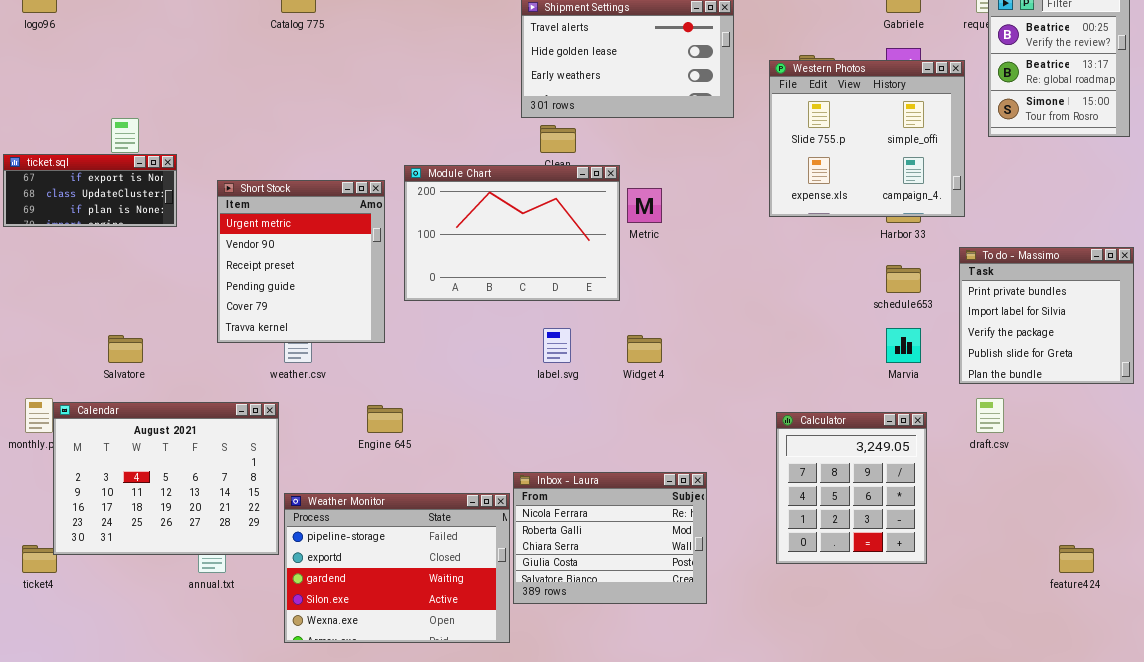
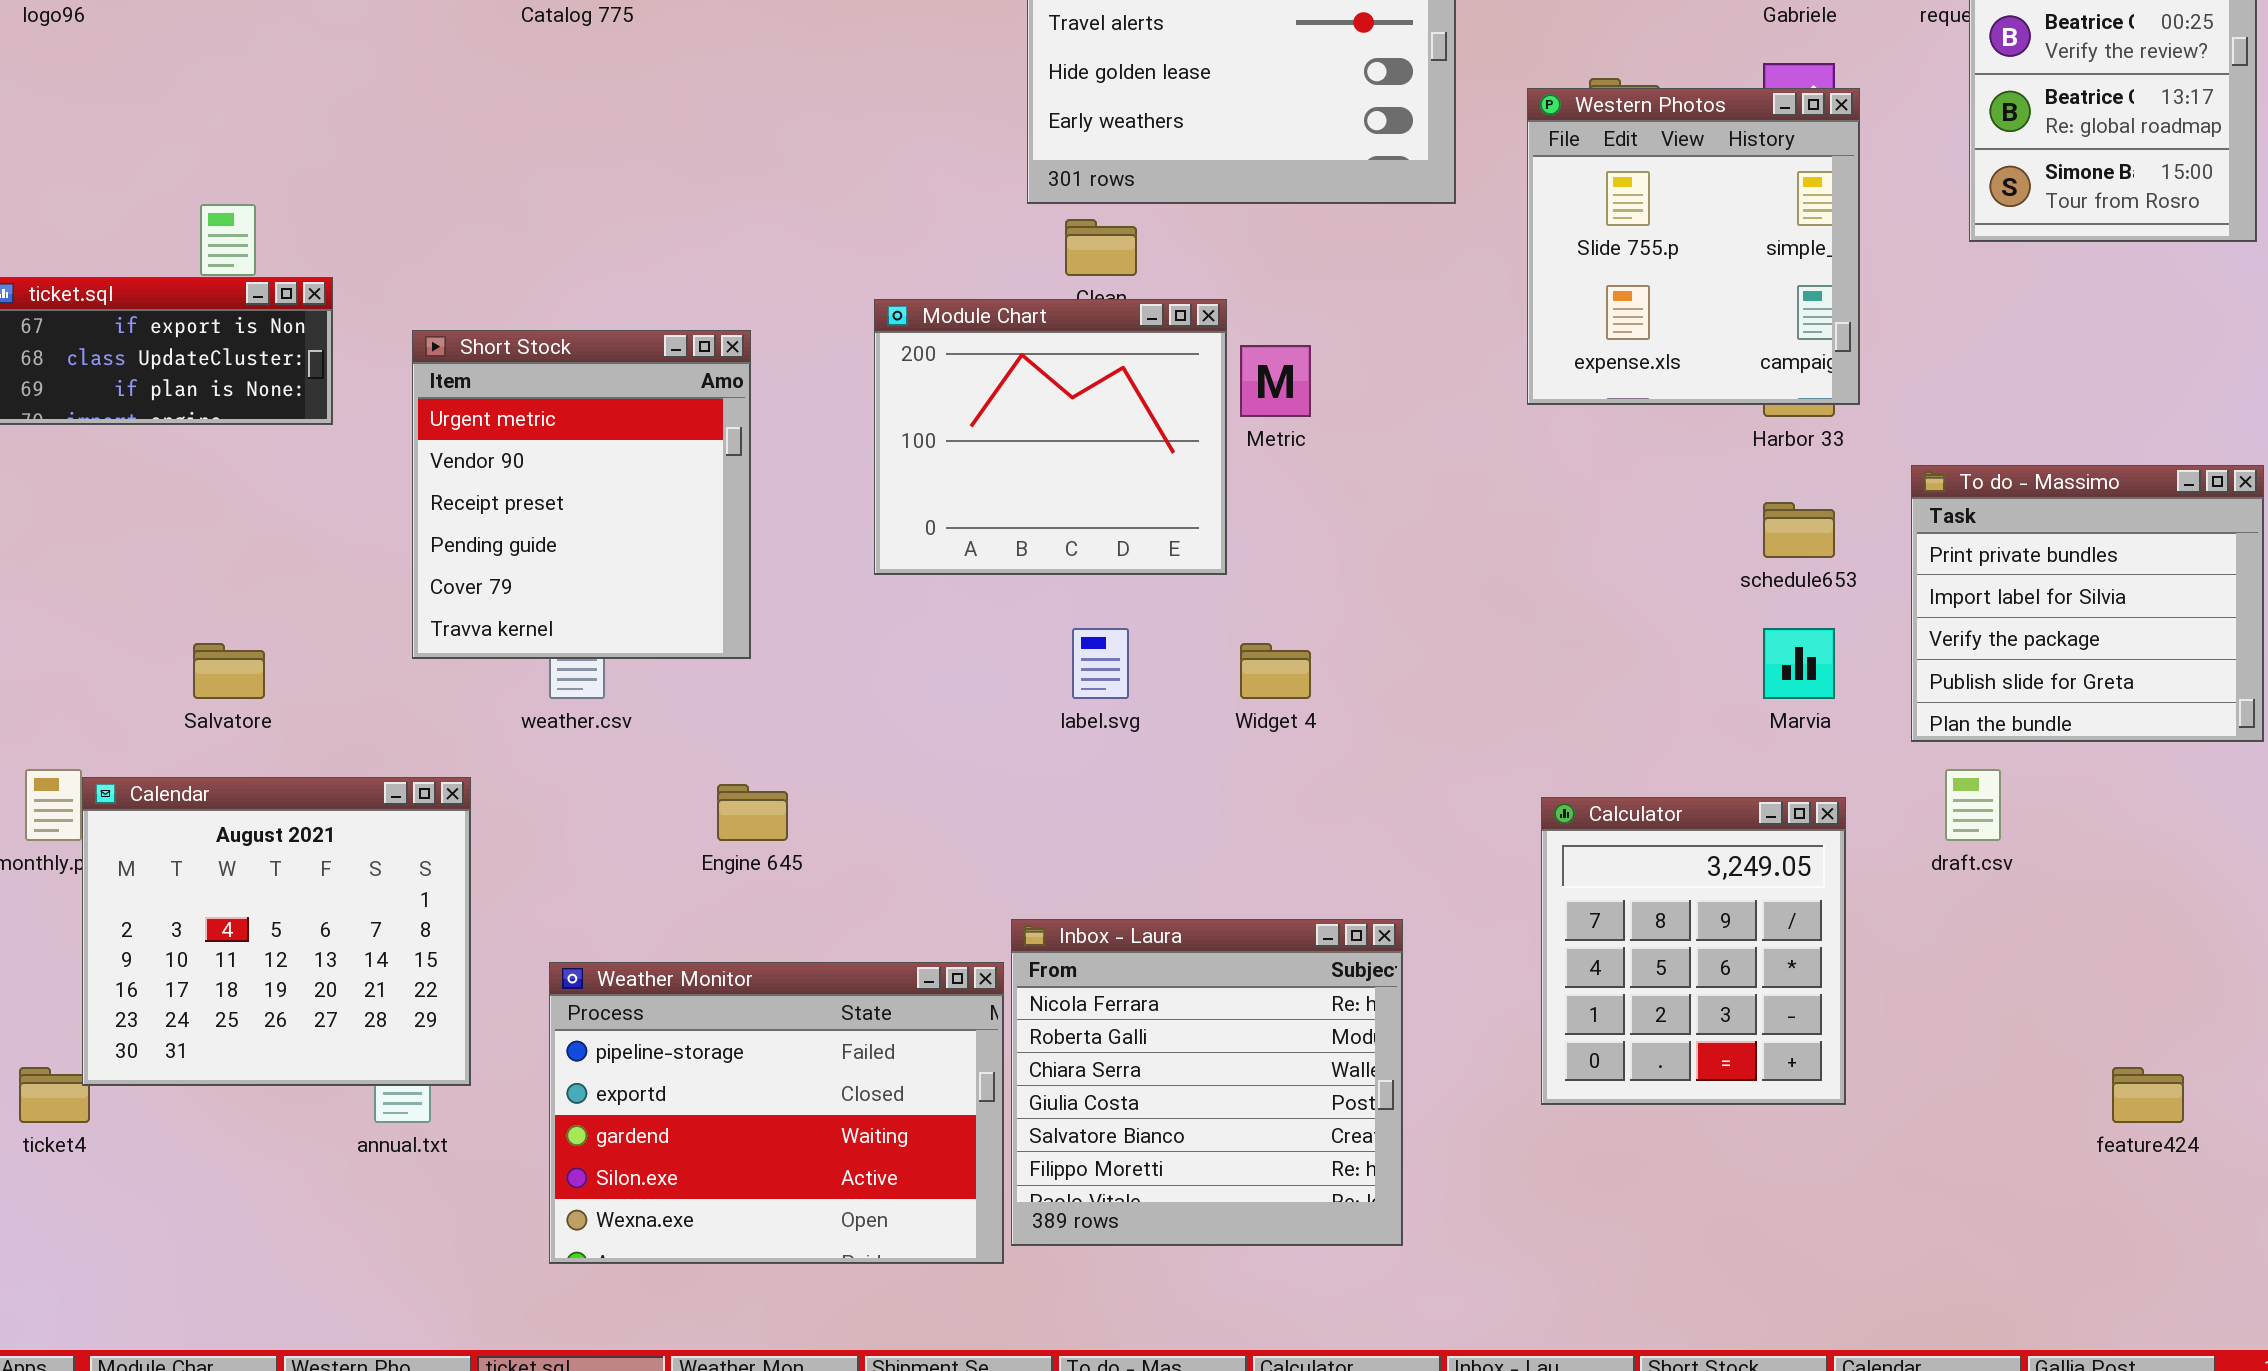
Western Photos: [769,60,965,217] -> [1527,88,1860,405], resized
Module Chart: [404,165,620,301] -> [874,299,1227,575], resized
Calendar: [53,402,279,555] -> [82,777,471,1086], resized
Inbox - Laura: [513,472,707,604] -> [1011,919,1403,1246], resized

